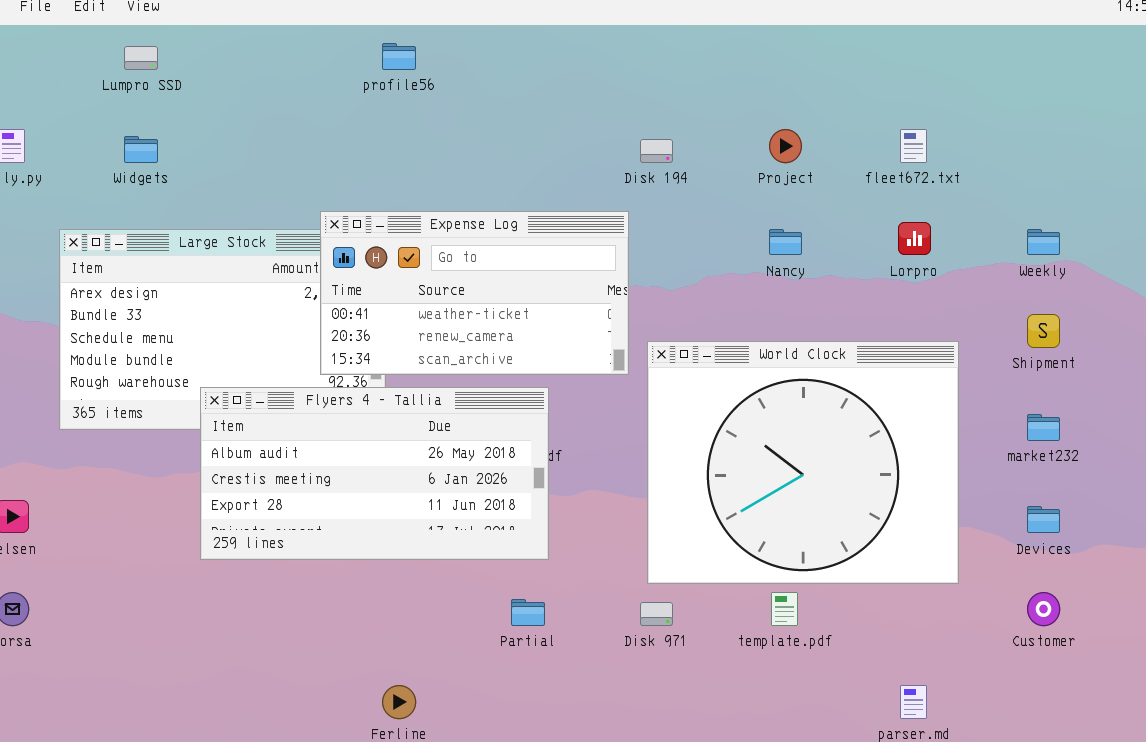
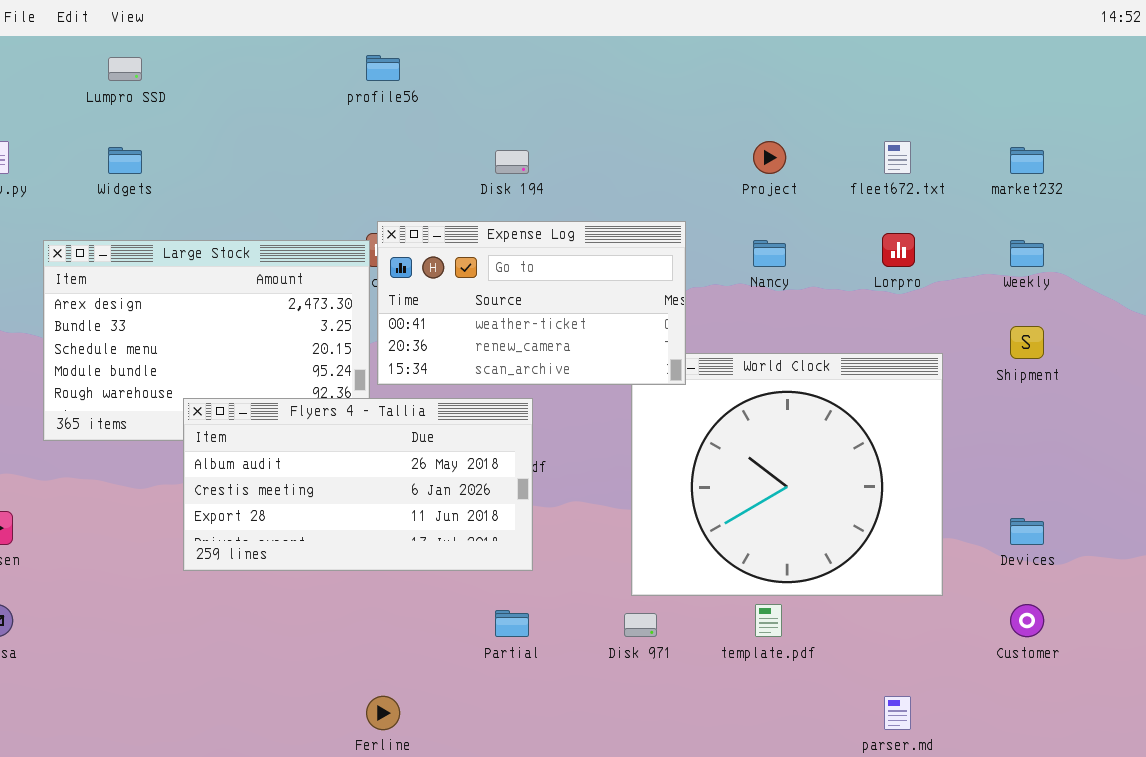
Disk 194: [640,139,673,163] -> [495,150,529,174], moved
Expense Log: [320,211,629,375] -> [377,221,686,385], moved
market232: [1027,414,1060,441] -> [1010,147,1044,174], moved

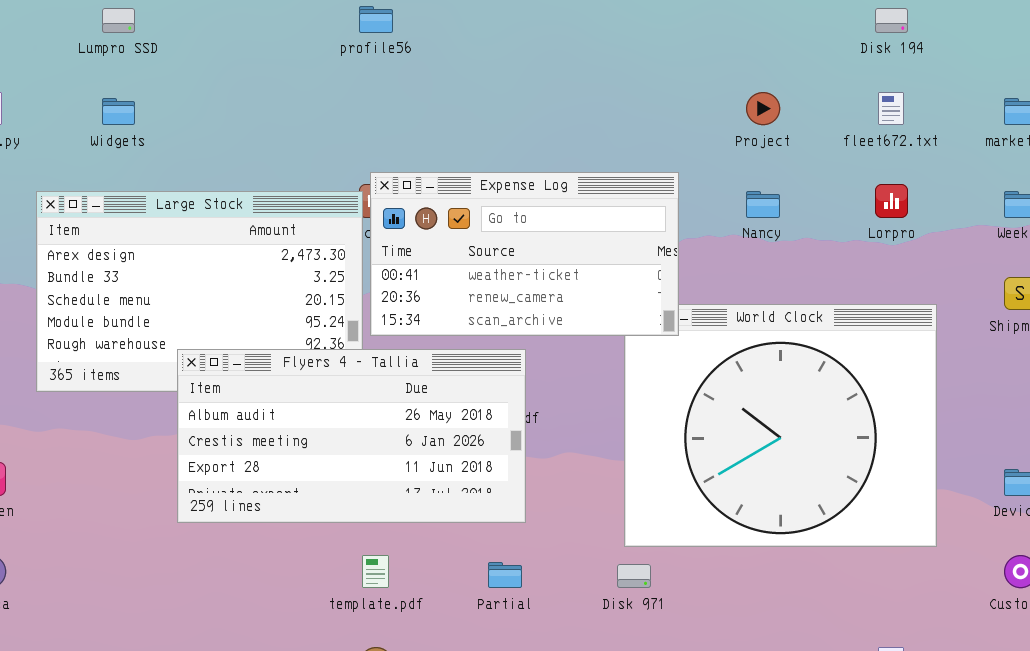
Disk 194: [495,150,529,174] -> [875,8,908,33], moved
template.pdf: [755,604,782,637] -> [362,555,389,588], moved

